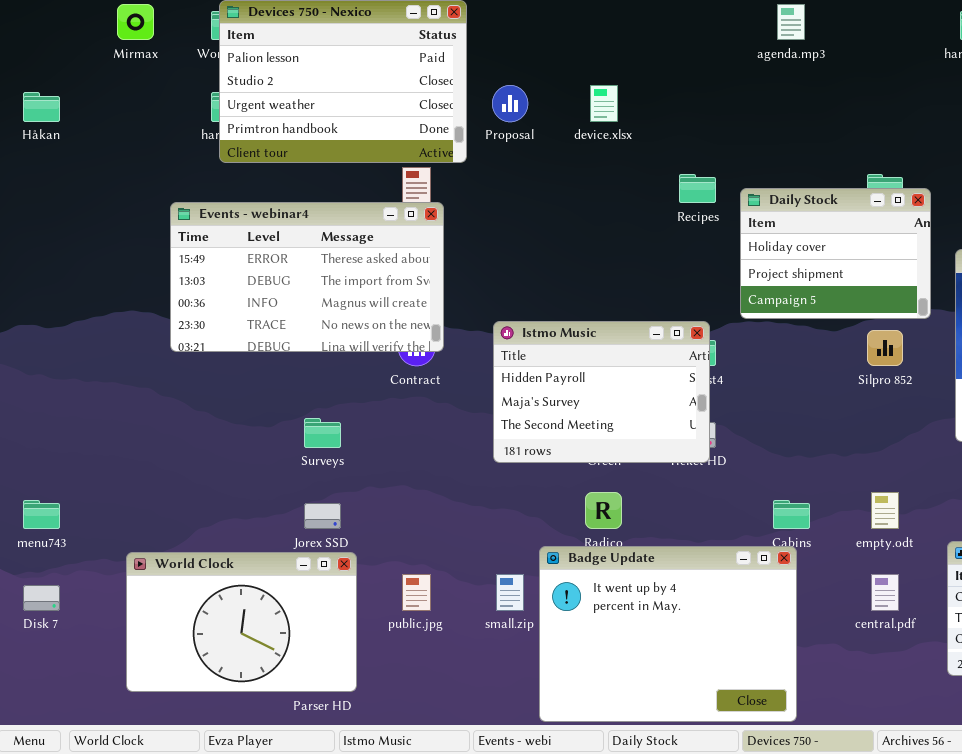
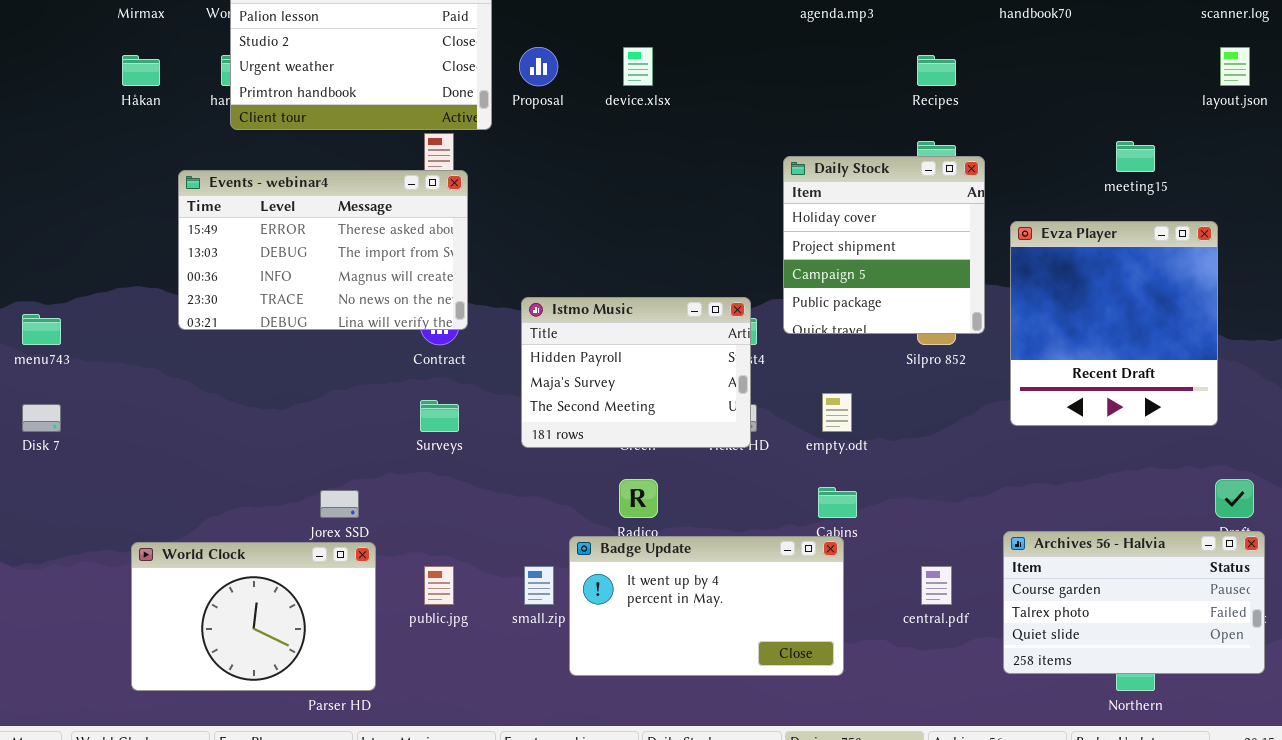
Håkan: [23,92,60,122] -> [122,55,160,86], moved
Recipes: [679,174,716,203] -> [917,55,956,86], moved
Daily Stock: [740,188,931,319] -> [783,156,985,334], resized
Surveys: [304,418,341,448] -> [420,400,459,432], moved
empty.odt: [871,492,899,529] -> [822,393,852,432], moved
menu743: [23,500,60,529] -> [22,314,61,345], moved
Badge Update: [539,546,797,722] -> [569,536,844,676], resized
Disk 7: [23,585,60,611] -> [22,404,61,432], moved

